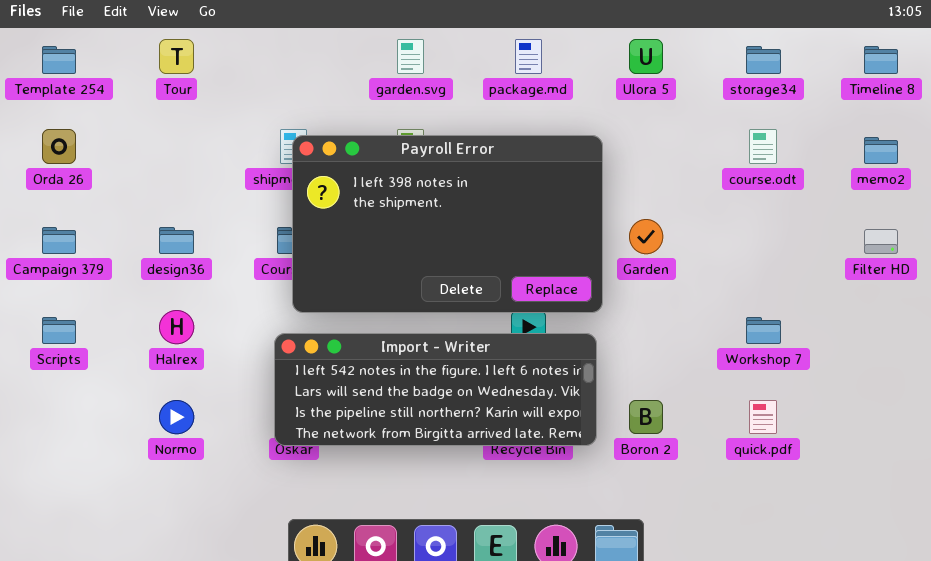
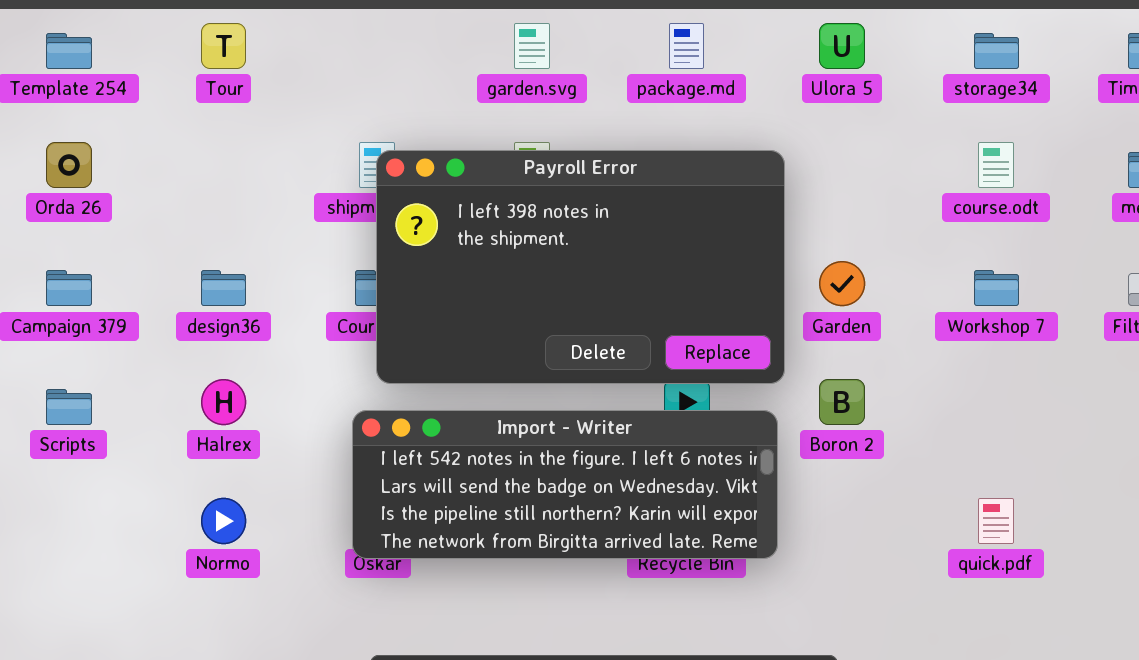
Workshop 7: [746,317,781,344] -> [974,270,1019,306], moved
Boron 2: [629,400,663,434] -> [819,379,865,425], moved

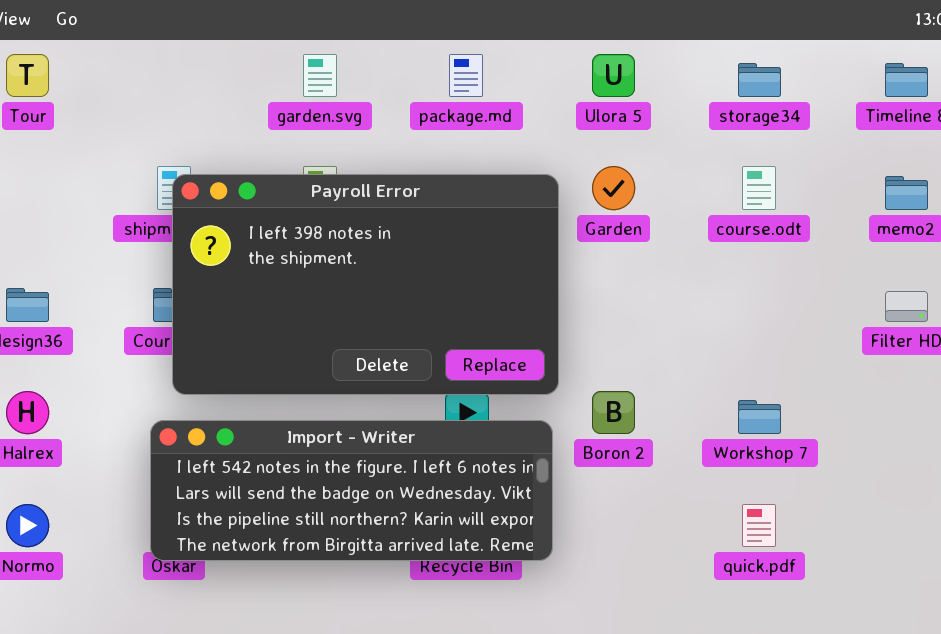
Garden: [819,261,865,306] -> [592,166,635,210], moved
Workshop 7: [974,270,1019,306] -> [738,400,781,434], moved

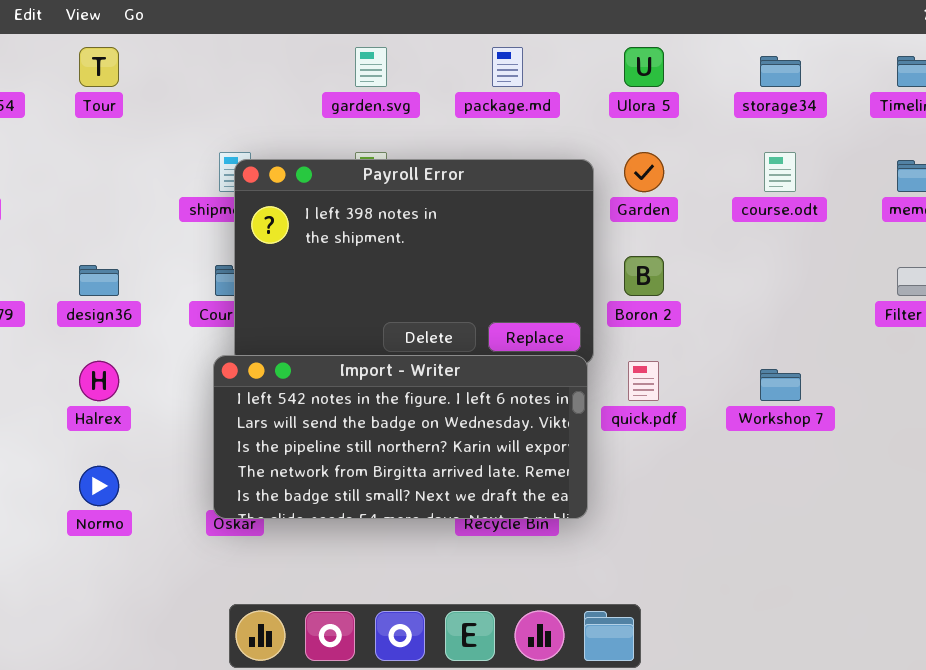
Boron 2: [592,391,635,434] -> [624,256,664,296], moved
Import - Writer: [150,420,553,561] -> [213,355,588,519], resized
quick.pdf: [742,504,776,547] -> [628,361,659,401], moved

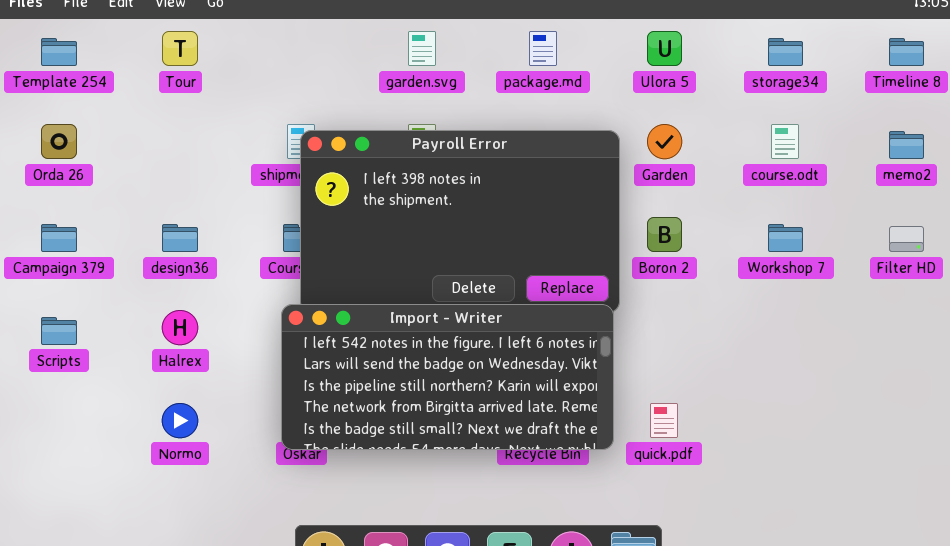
quick.pdf: [628,361,659,401] -> [650,403,678,438], moved
Workshop 7: [760,369,801,401] -> [768,224,803,252], moved

